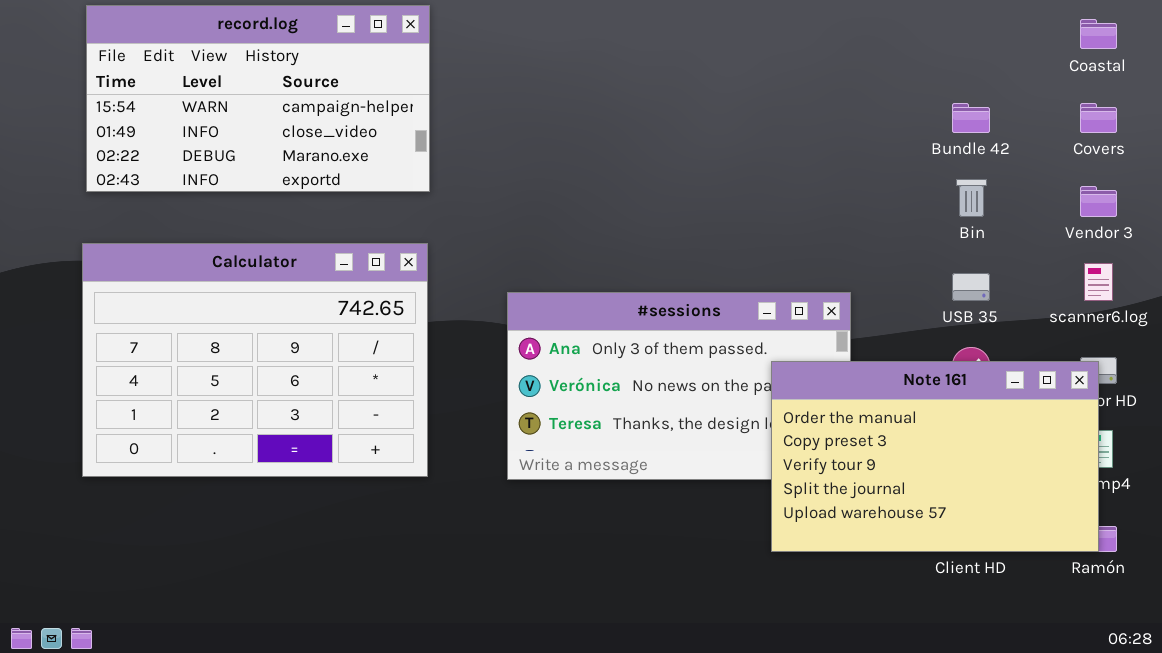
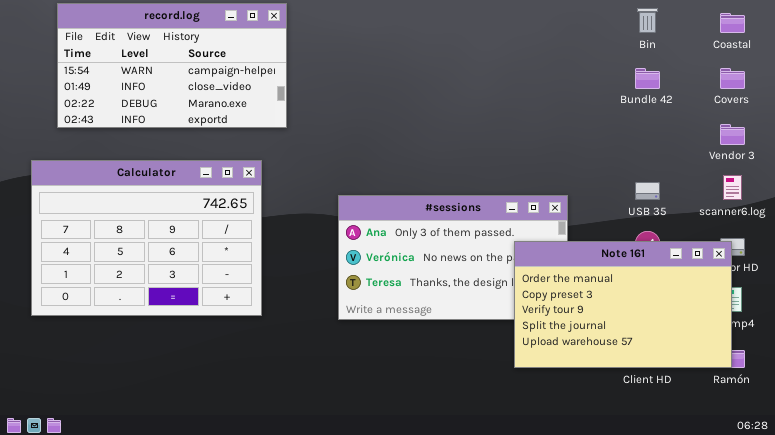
Bin: [956,179,987,217] -> [637,8,658,33], moved
Calculator: [82,243,428,477] -> [31,160,262,316], moved

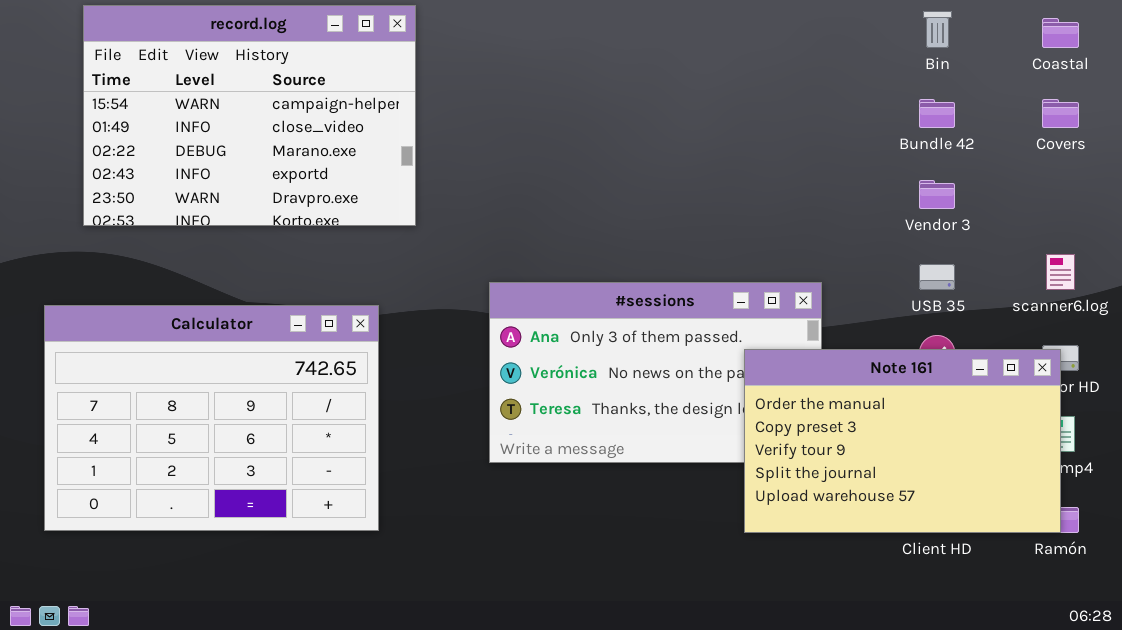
record.log: [57,3,287,128] -> [83,5,416,226], resized
Vendor 3: [720,124,745,145] -> [919,180,955,209], moved
Calculator: [31,160,262,316] -> [44,305,379,531], moved

